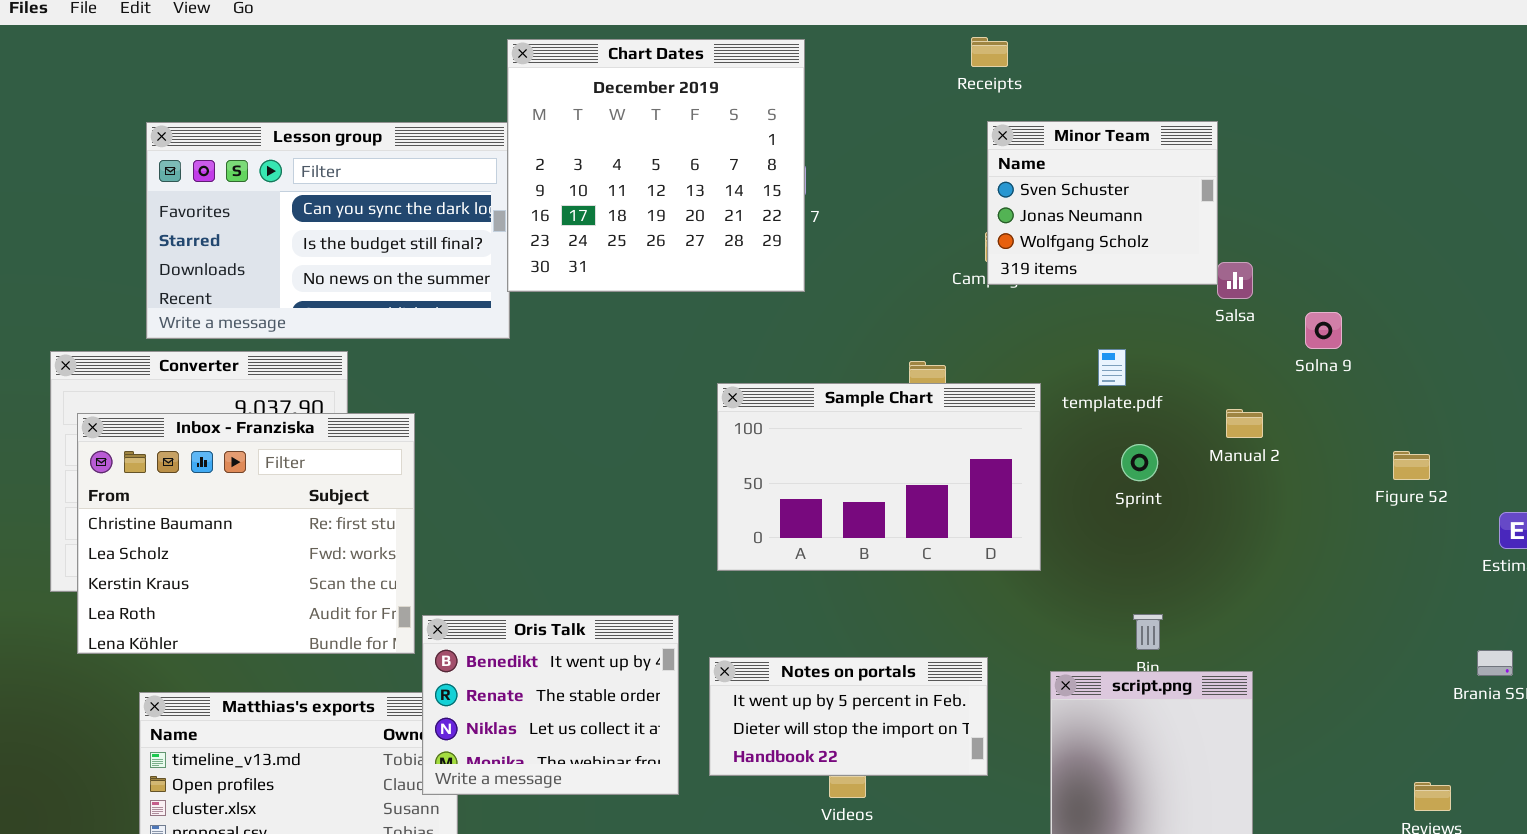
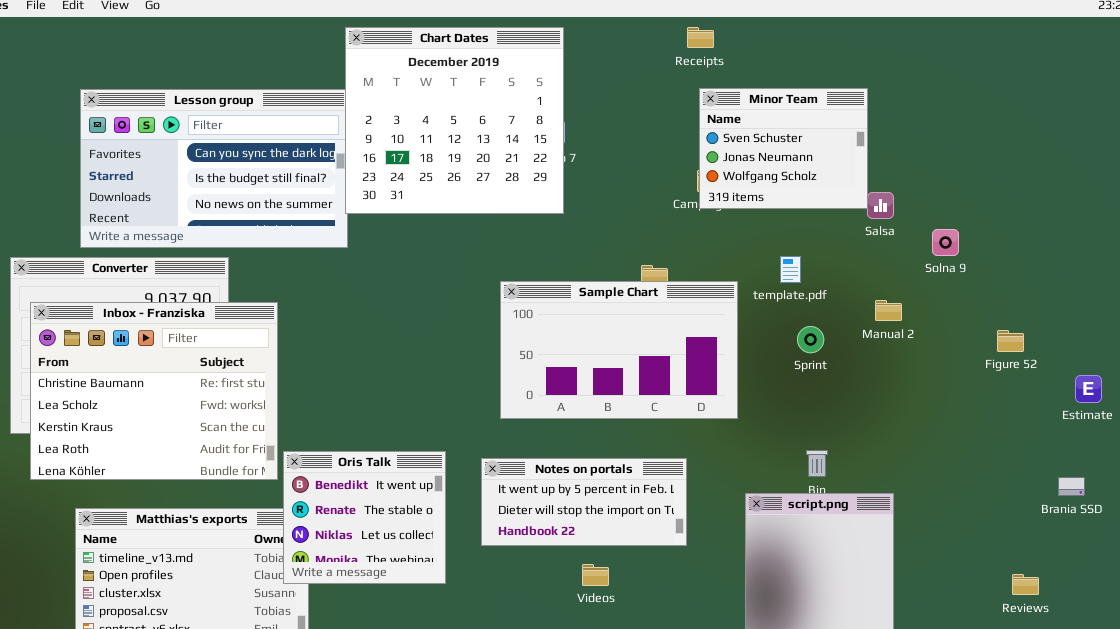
Oris Talk: [422,615,679,795] -> [283,451,446,584], resized
Notes on portals: [709,657,988,776] -> [481,458,687,546], moved

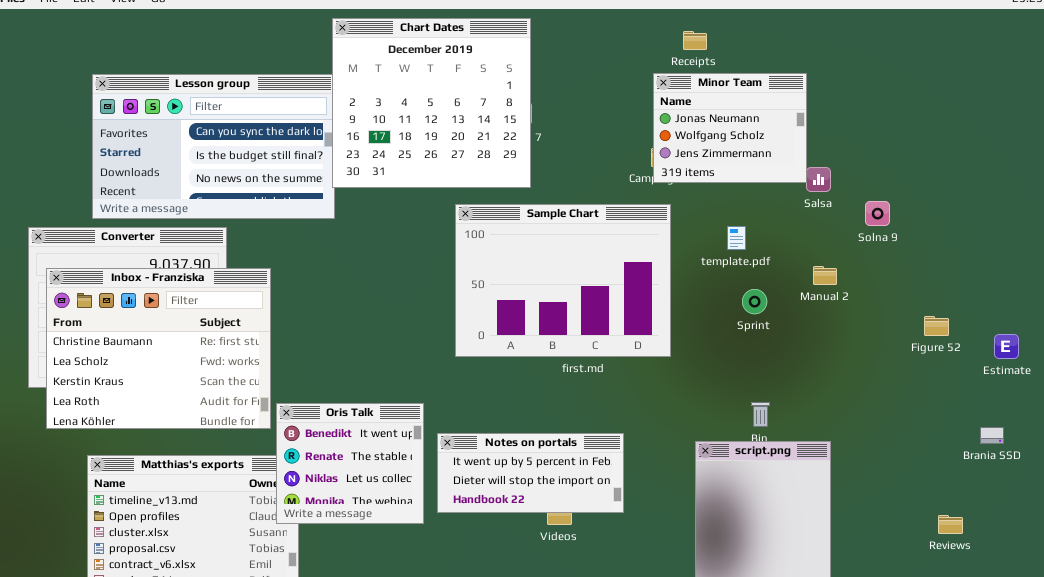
Receipts: [687,27,714,48] -> [683,31,707,50], moved
Minor Team: [699,88,868,209] -> [653,73,807,183], scrolled down 1 row
Sample Chart: [500,281,738,419] -> [455,204,671,357], moved, resized
Figure 52: [997,330,1024,352] -> [924,316,949,336], moved
Notes on portals: [481,458,687,546] -> [437,433,624,513], moved

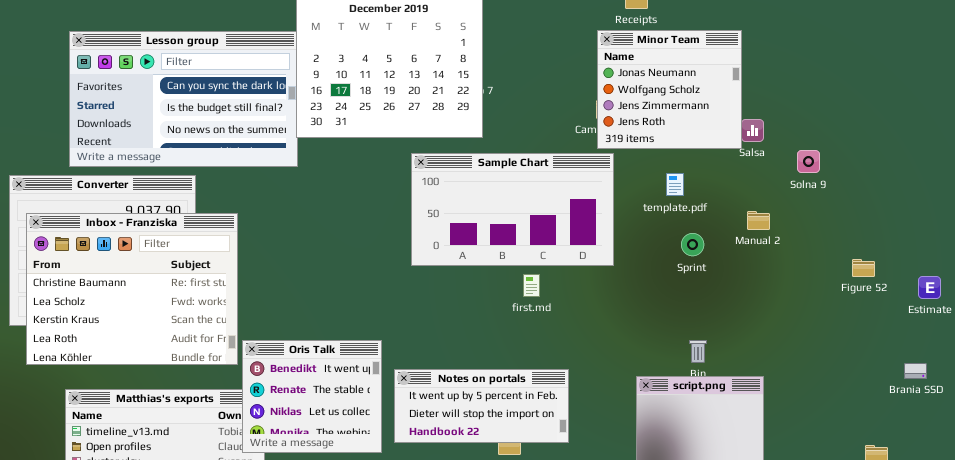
Minor Team: [653,73,807,183] -> [597,30,742,149], resized
Sample Chart: [455,204,671,357] -> [411,153,614,266], resized

